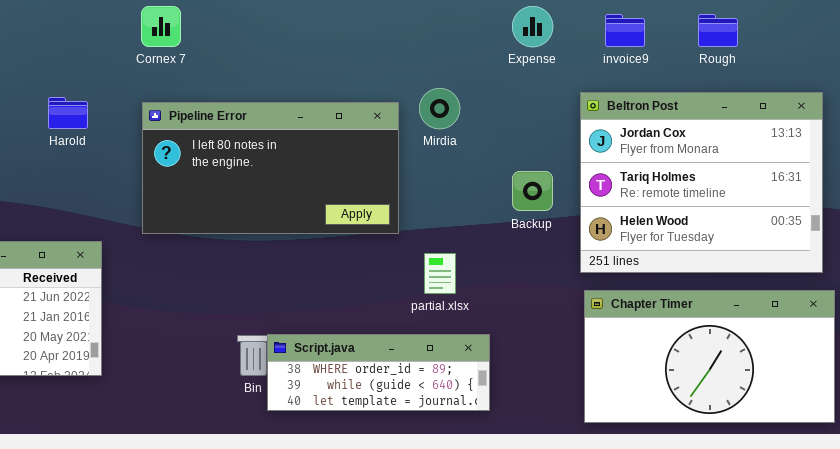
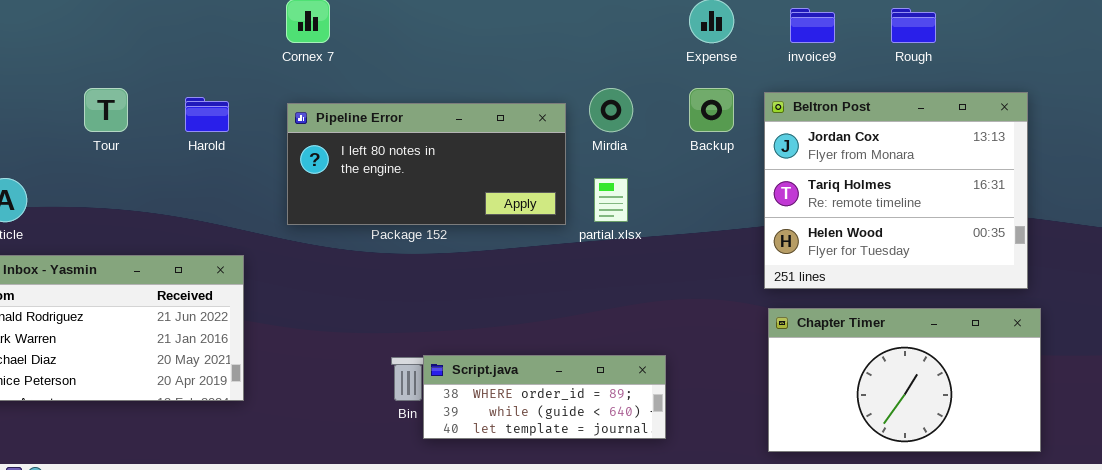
Pipeline Error: [142,102,399,234] -> [287,103,566,225], resized
Backup: [512,171,553,211] -> [689,88,734,132], moved
partial.xlsx: [424,253,456,294] -> [594,178,628,222], moved

